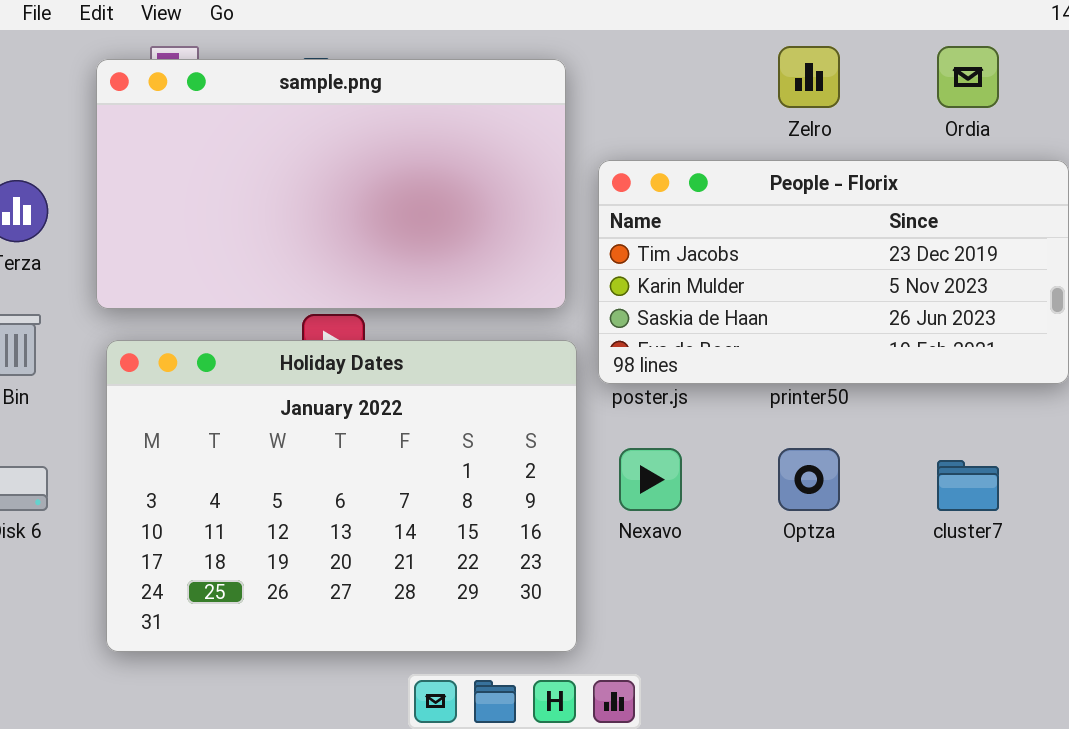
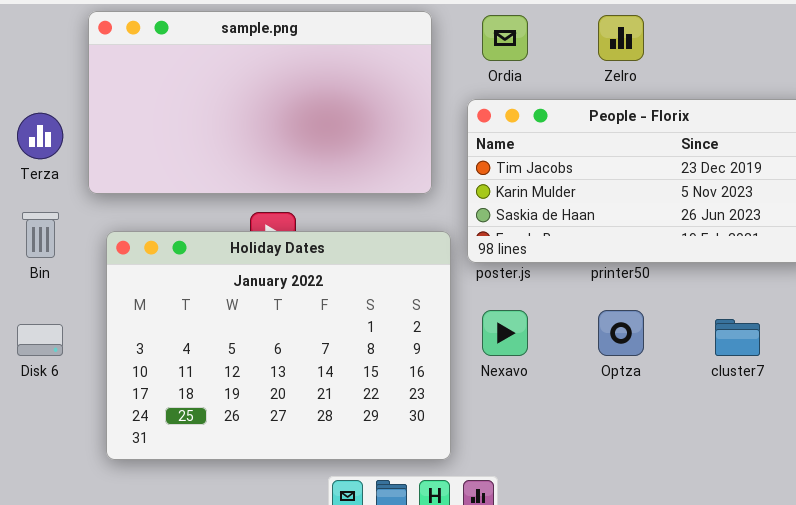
Ordia: [937,46,999,108] -> [482,15,528,61], moved
sample.png: [96,59,566,309] -> [88,11,432,194], moved

